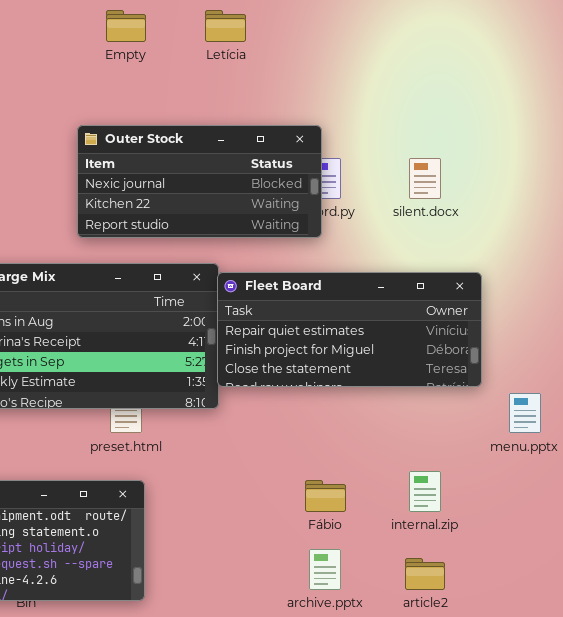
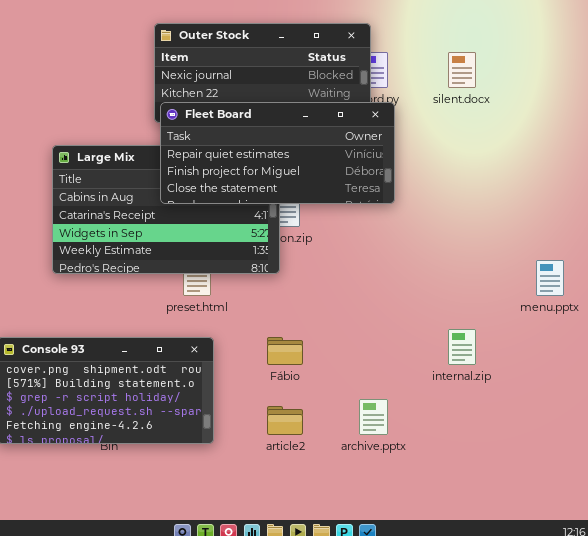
Fleet Board: [217,272,482,387] -> [160,102,395,204], moved
Fábio: [305,480,346,512] -> [267,337,303,365], moved
article2: [405,558,445,590] -> [267,406,303,435], moved

